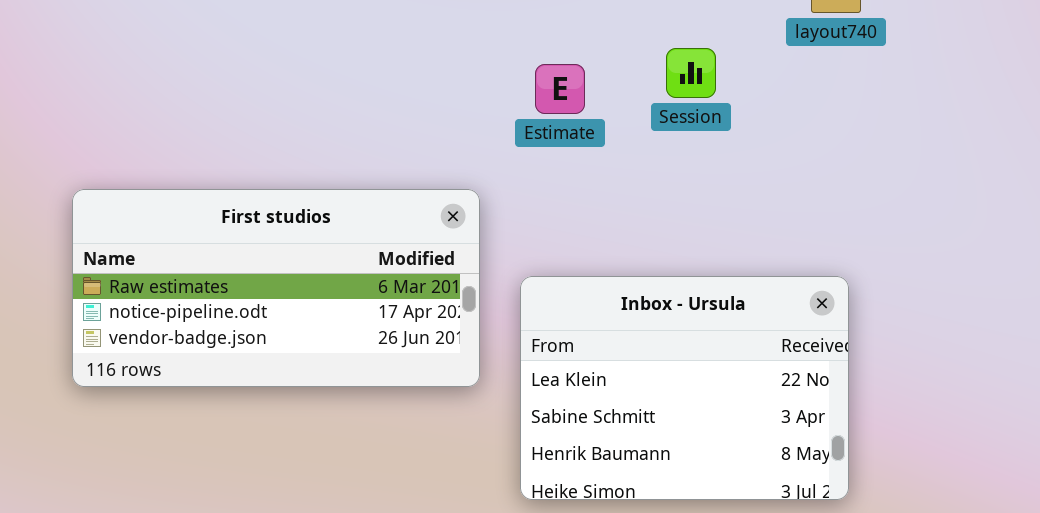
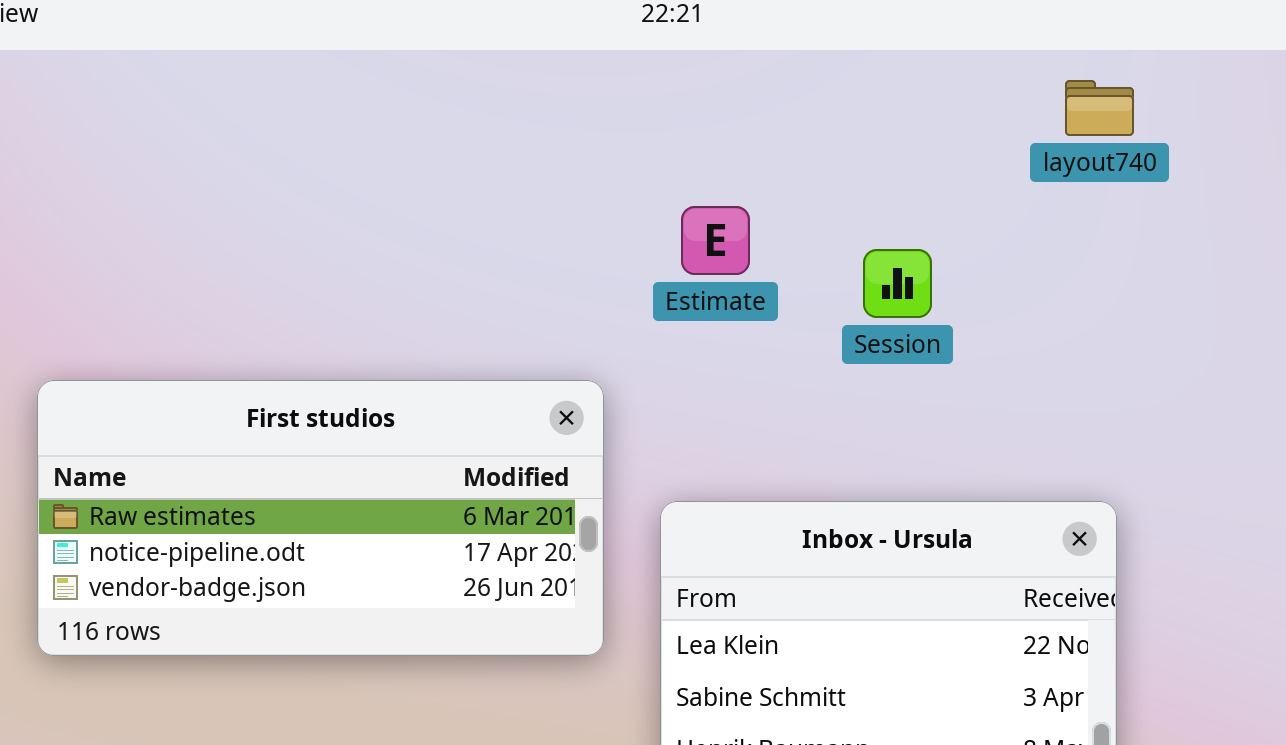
Session: [666,48,716,98] -> [863,249,932,318], moved

